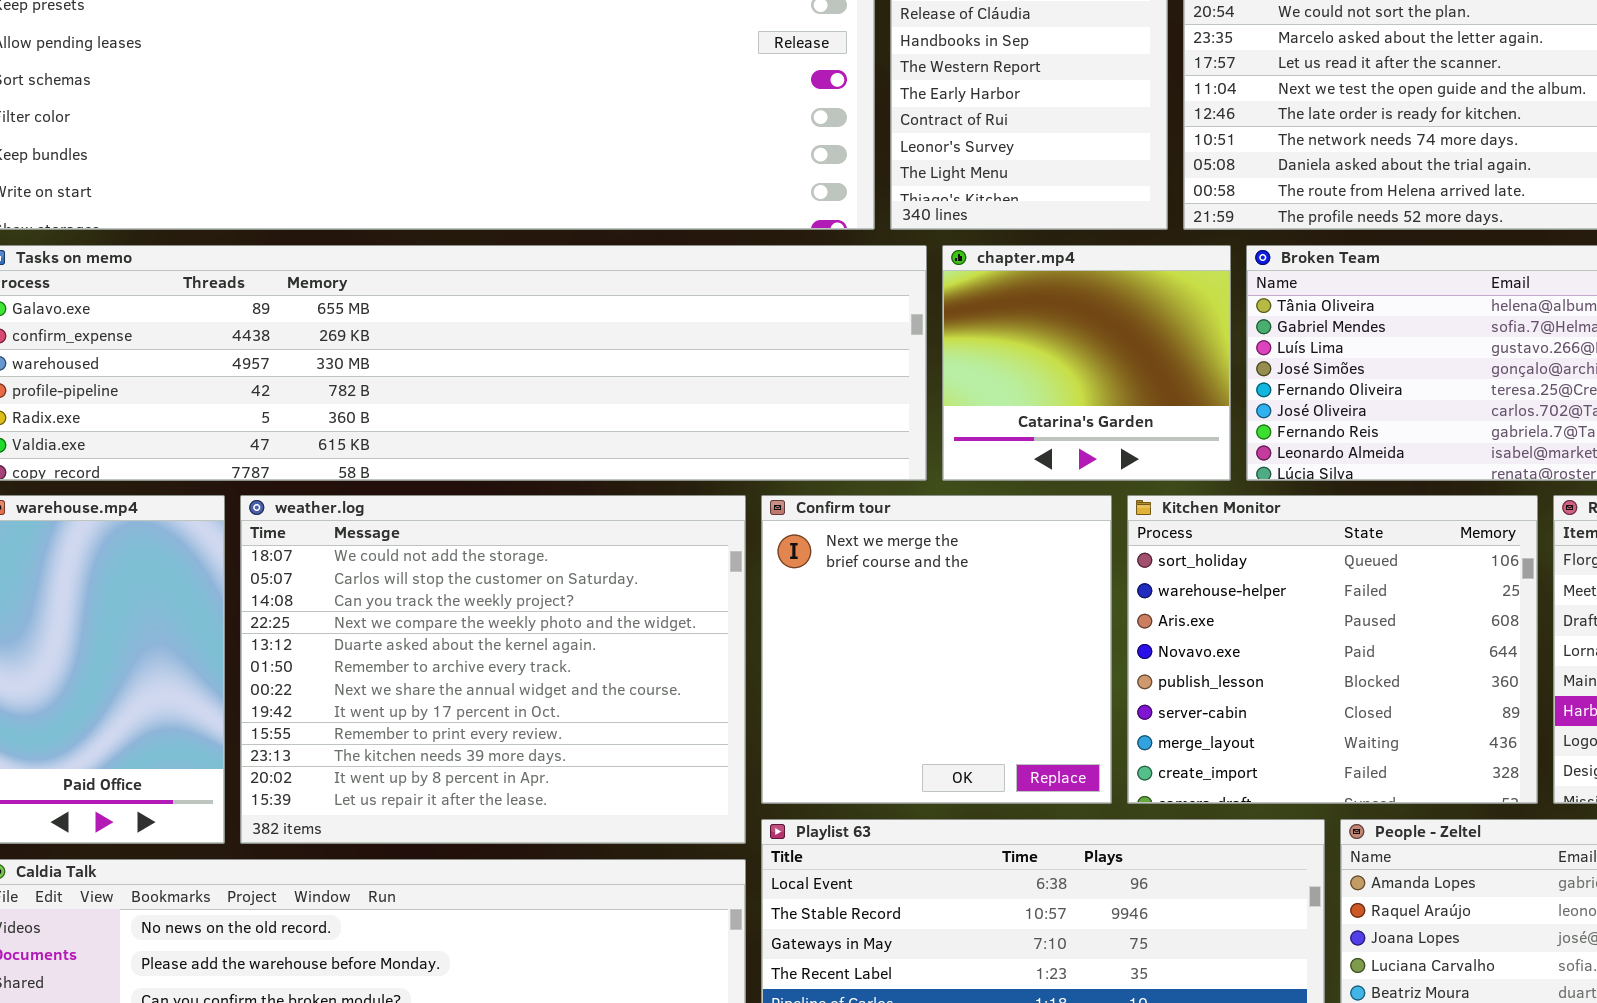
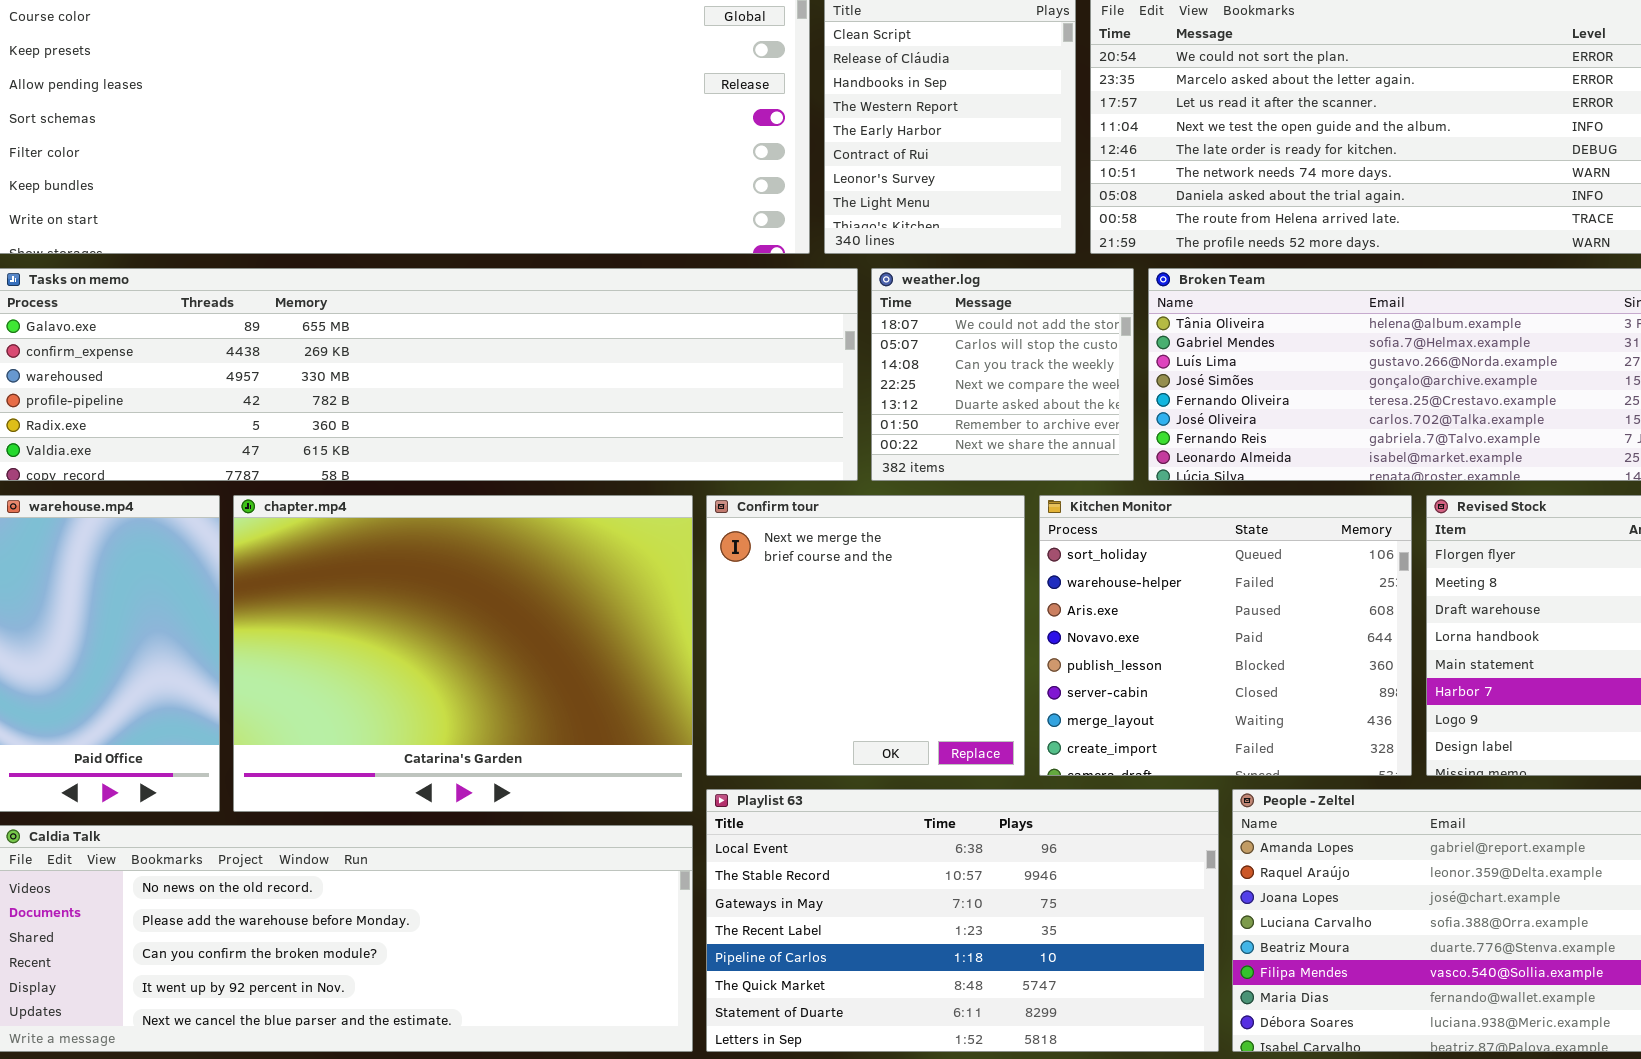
chapter.mp4: [942,245,1231,481] -> [233,495,693,812], moved, resized
weather.log: [240,495,746,844] -> [871,268,1134,481], moved, resized

